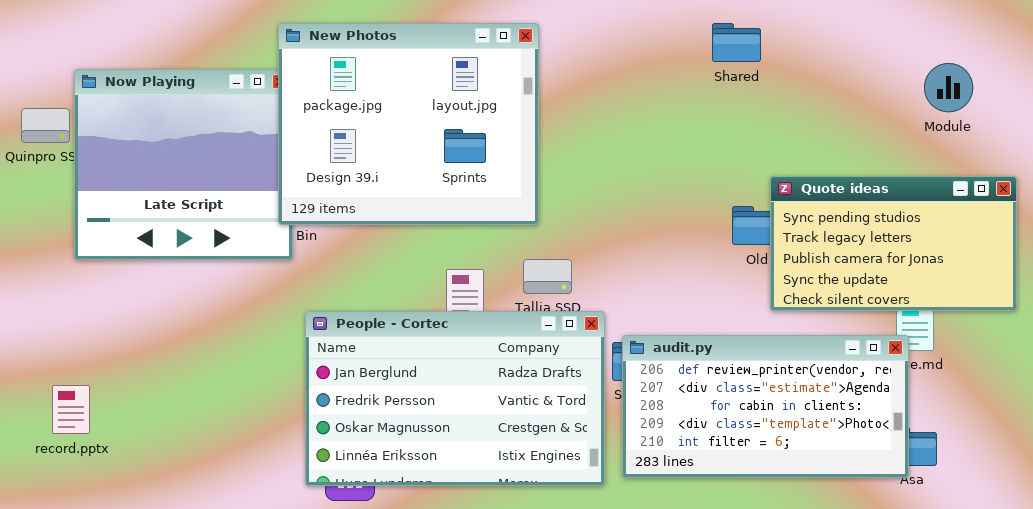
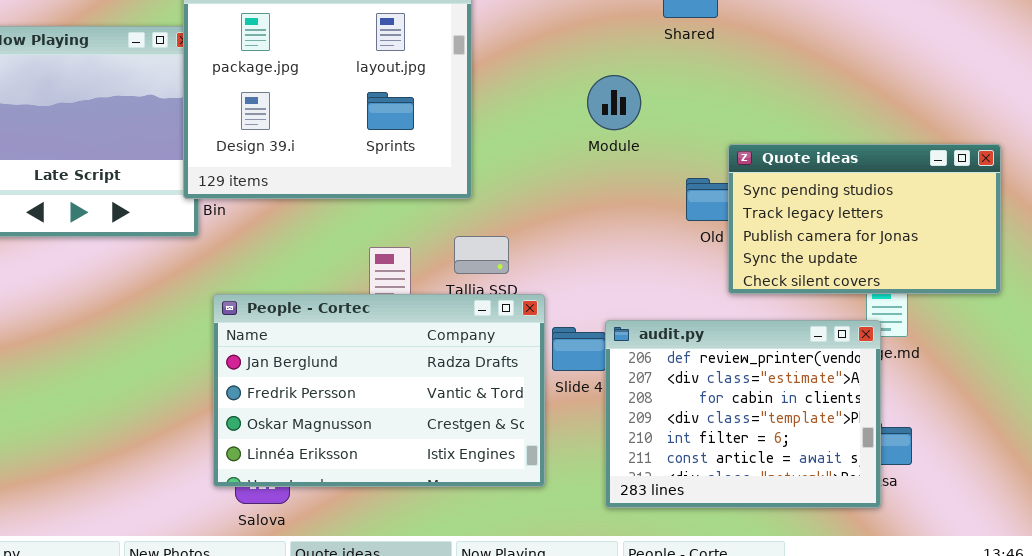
Module: [924,63,973,112] -> [587,75,641,130], moved
audit.py: [622,335,909,478] -> [605,320,881,508], resized

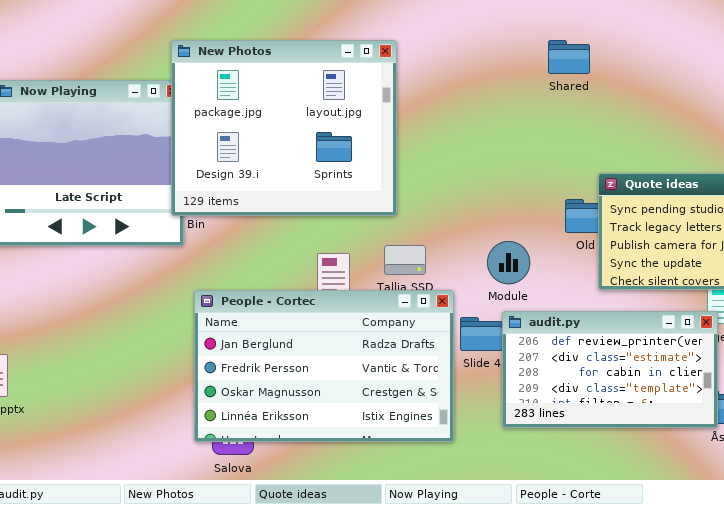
Module: [587,75,641,130] -> [487,241,530,284], moved
audit.py: [605,320,881,508] -> [502,311,718,428], resized

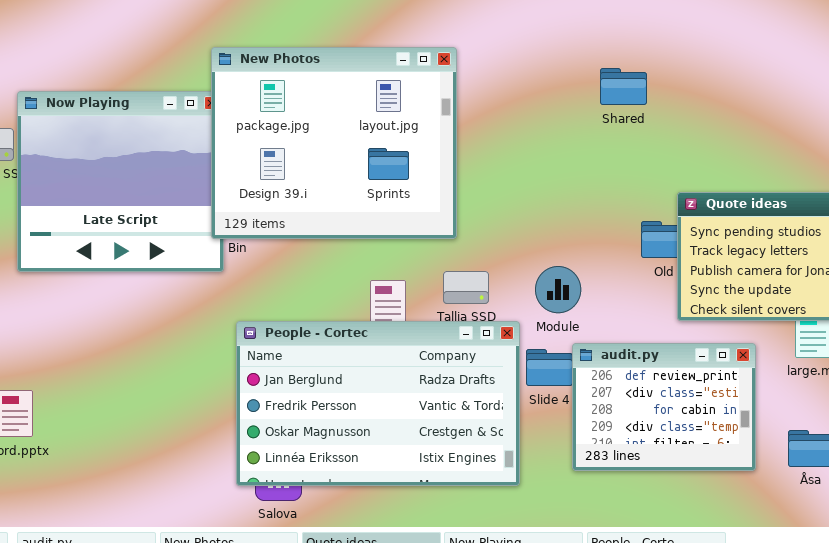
Shared: [548,40,590,74] -> [600,68,647,105], moved
Module: [487,241,530,284] -> [535,266,581,313], moved
audit.py: [502,311,718,428] -> [572,343,756,471], resized

